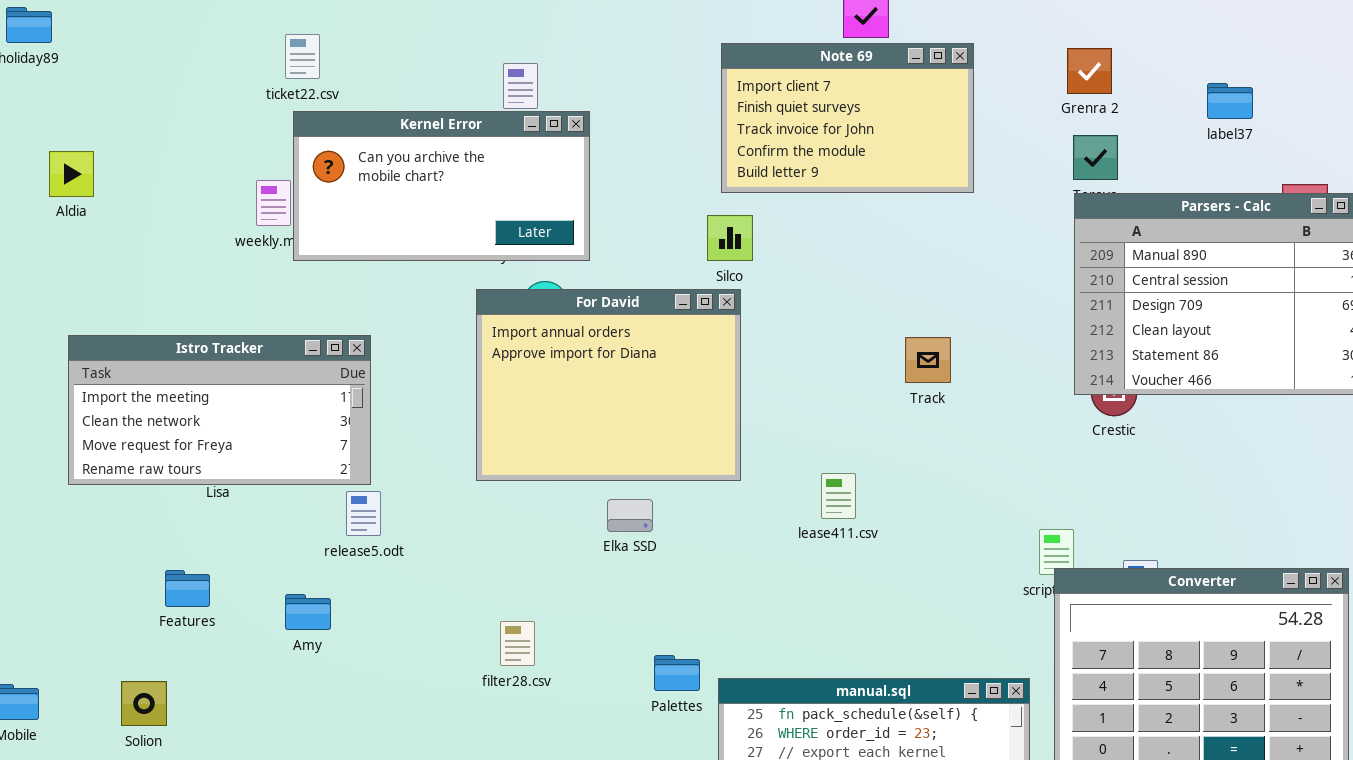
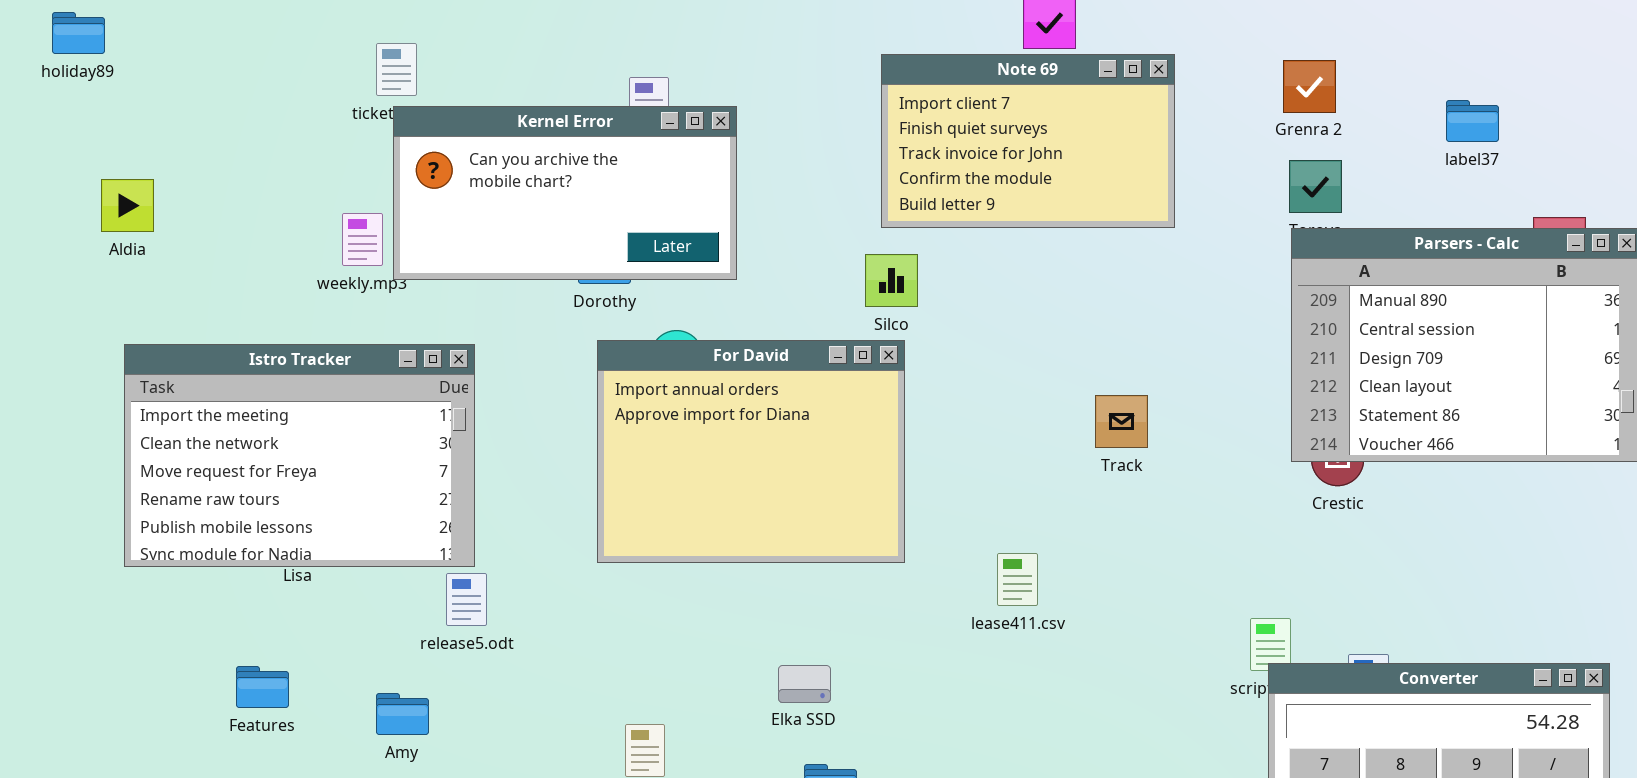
Kernel Error: [293,111,590,261] -> [393,106,737,280], moved
Istro Tracker: [68,335,371,485] -> [124,344,475,567], resized
Elka SSD: [607,499,653,532] -> [778,665,831,703], moved

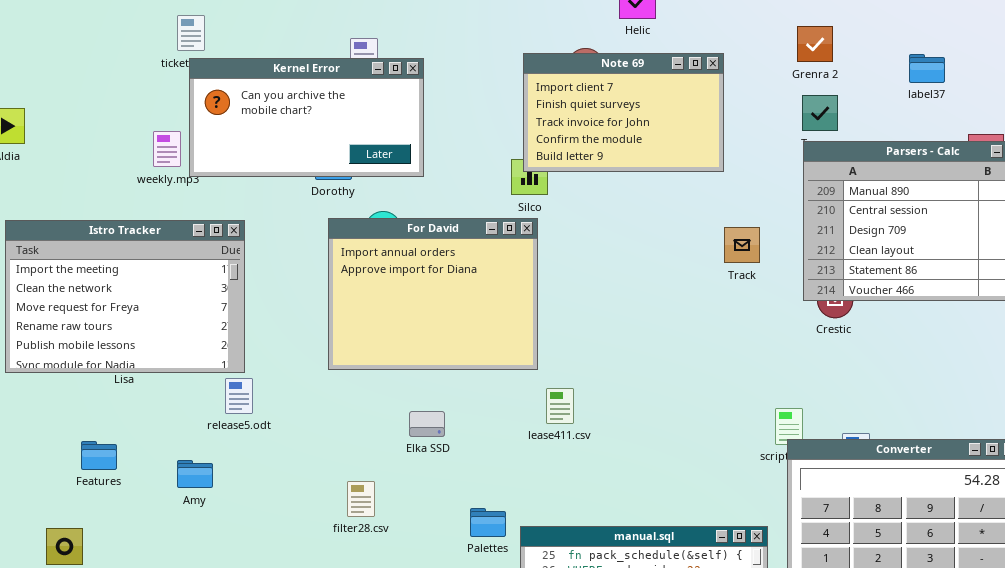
Note 69: [881,54,1175,228] -> [523,53,724,172], moved
Track: [1095,395,1148,448] -> [724,227,760,263], moved
lease411.csv: [997,553,1038,606] -> [546,388,574,424], moved
Elka SSD: [778,665,831,703] -> [409,411,445,437], moved

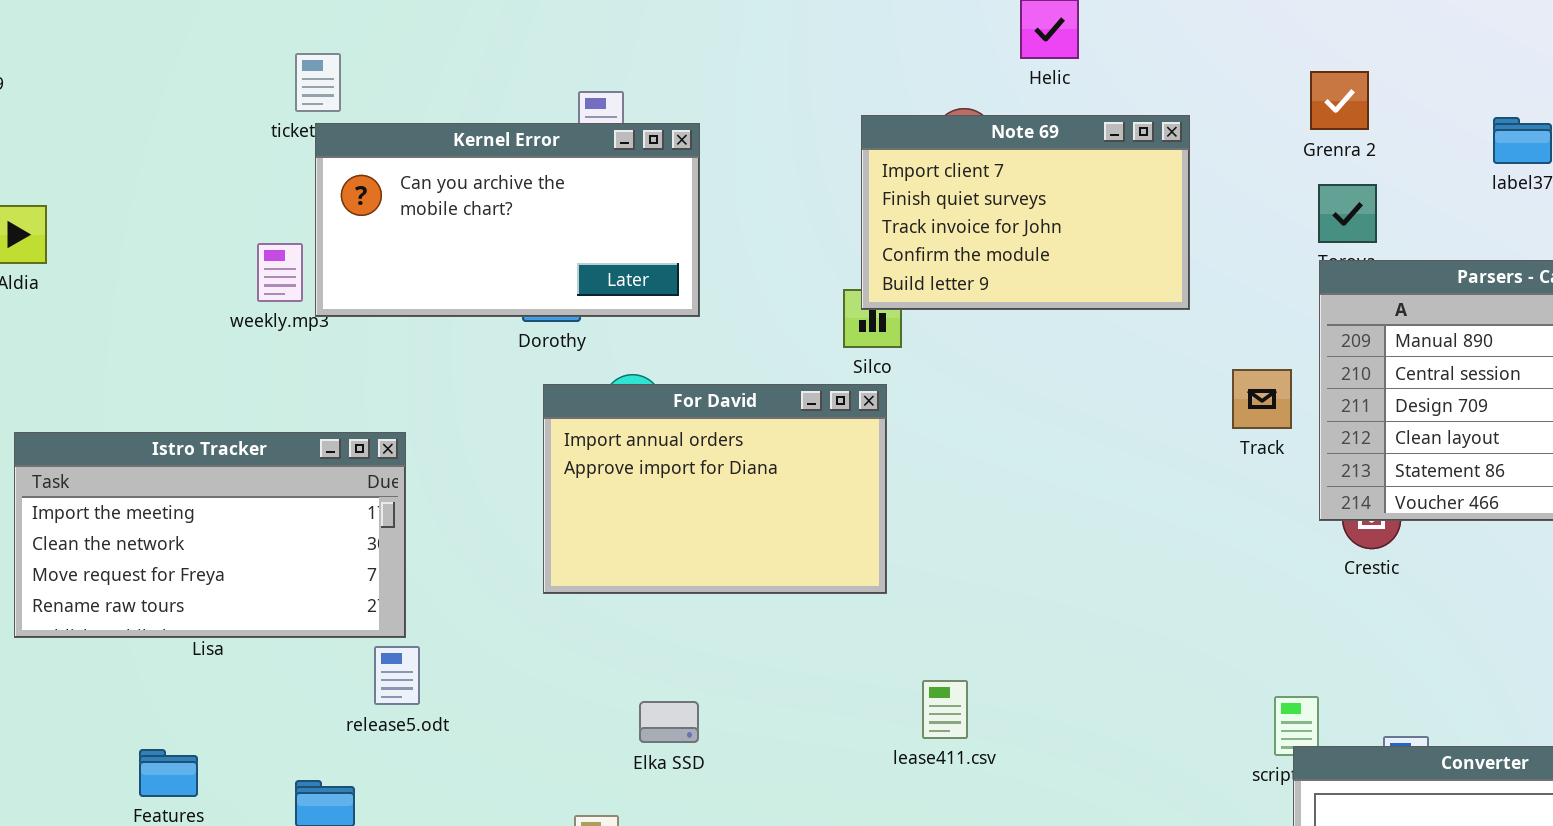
For David: [328,218,538,370] -> [543,384,887,594], resized
Istro Tracker: [5,220,245,373] -> [14,432,406,638], resized
Track: [724,227,760,263] -> [1232,369,1292,429], moved
lease411.csv: [546,388,574,424] -> [922,680,968,739], moved
Elka SSD: [409,411,445,437] -> [639,701,699,743], moved

